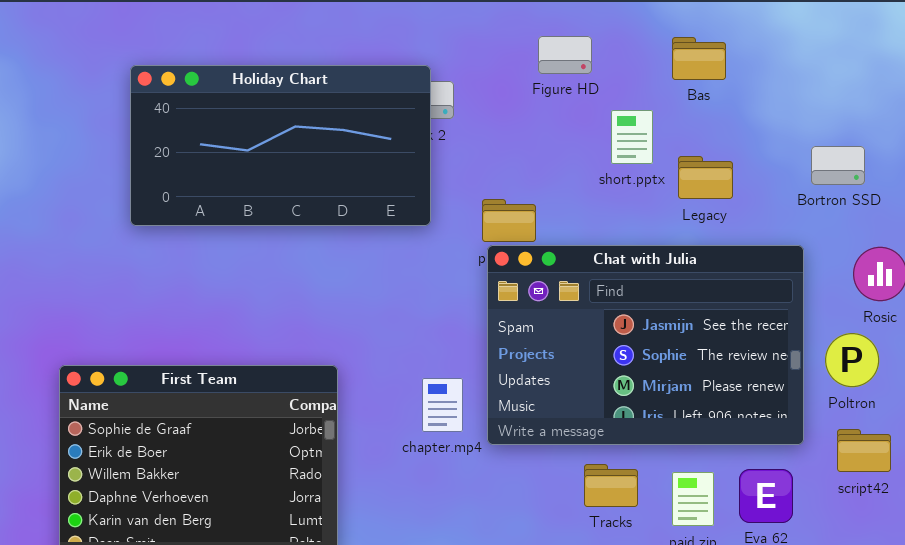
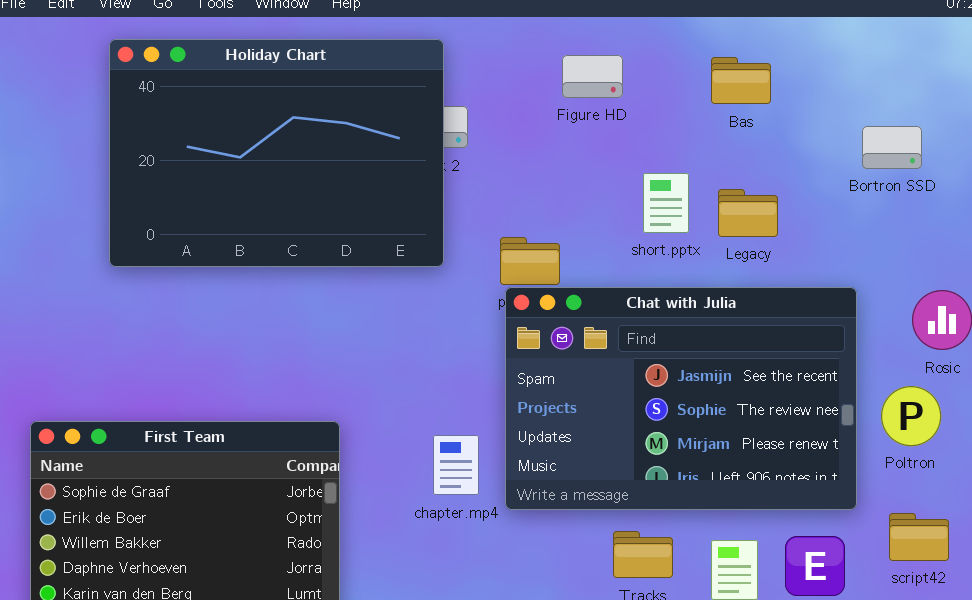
Holiday Chart: [130,65,431,226] -> [109,39,444,267], resized
short.pptx: [611,110,653,164] -> [643,173,689,233], moved
Bortron SSD: [811,146,865,185] -> [862,126,922,169], moved
script42: [837,429,891,472] -> [889,513,949,561], moved

